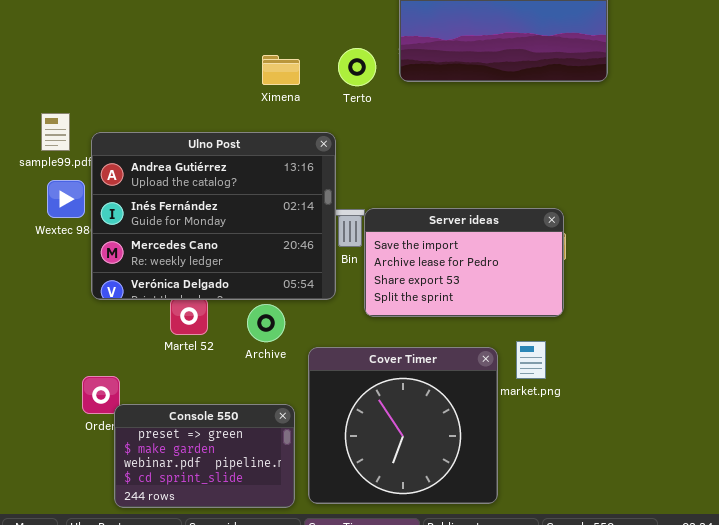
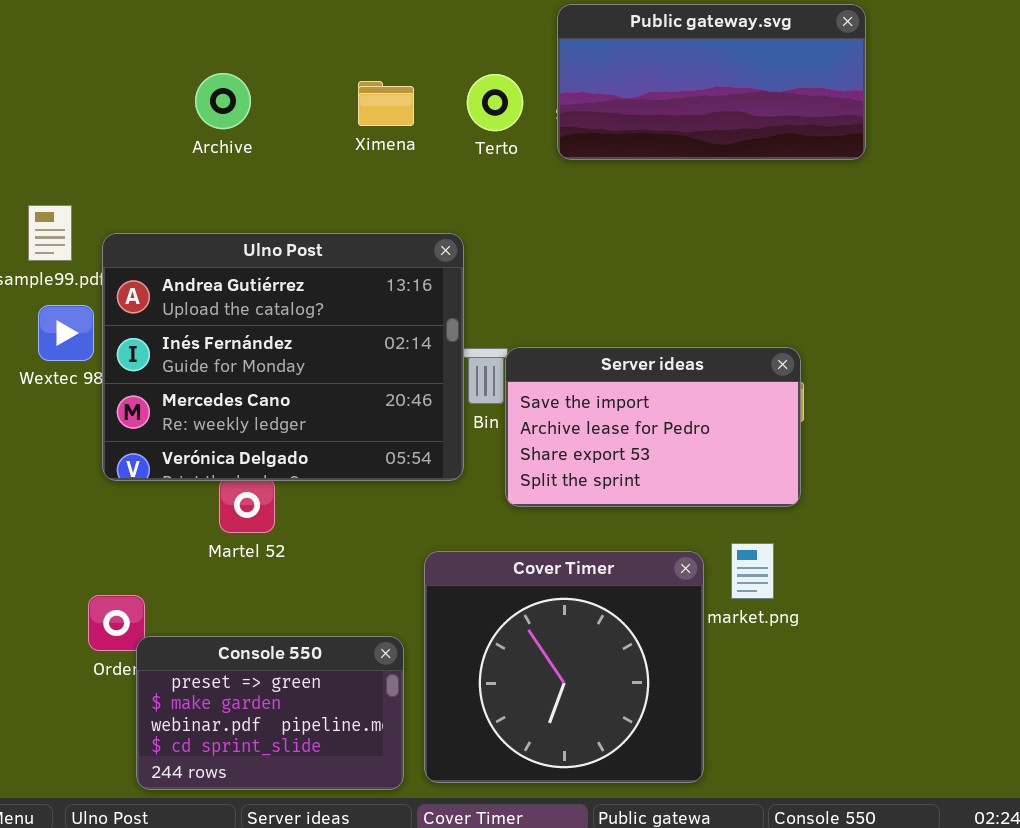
Terto: [338,48,376,86] -> [467,74,523,131], moved
Ximena: [262,55,300,85] -> [358,81,414,126], moved
Archive: [247,304,285,342] -> [195,73,251,129], moved

